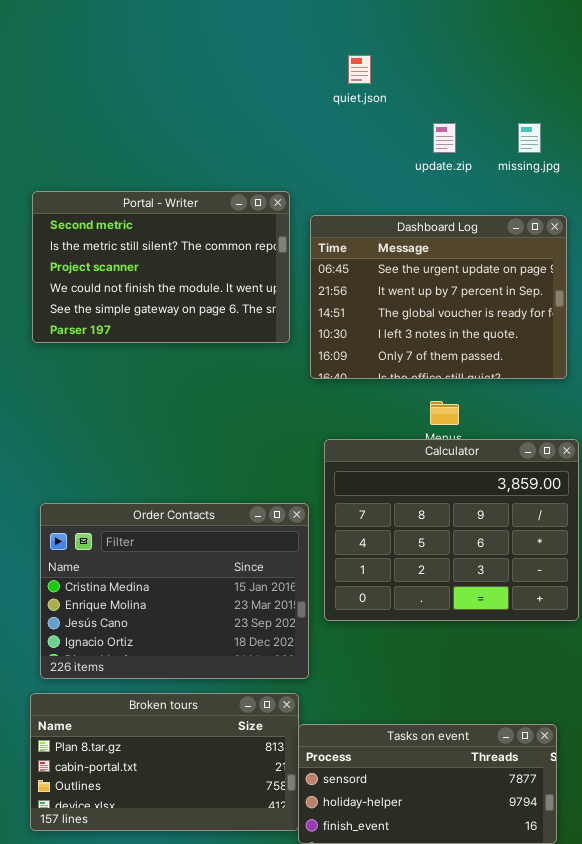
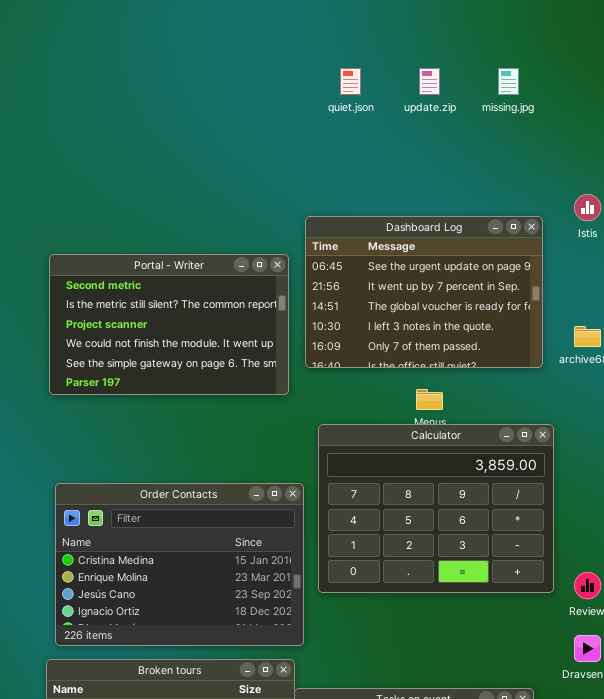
update.zip: [433,123,456,153] -> [419,68,440,95], moved
missing.jpg: [518,123,541,153] -> [498,68,519,95], moved
Portal - Writer: [32,191,290,343] -> [49,254,289,395], moved

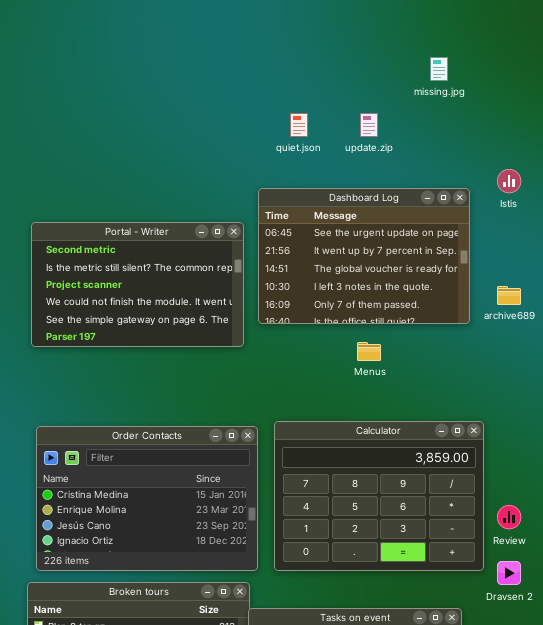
quiet.json: [340,68,361,95] -> [290,113,308,137], moved
update.zip: [419,68,440,95] -> [360,113,378,137], moved
Calculator: [318,424,554,593] -> [274,421,484,571], moved

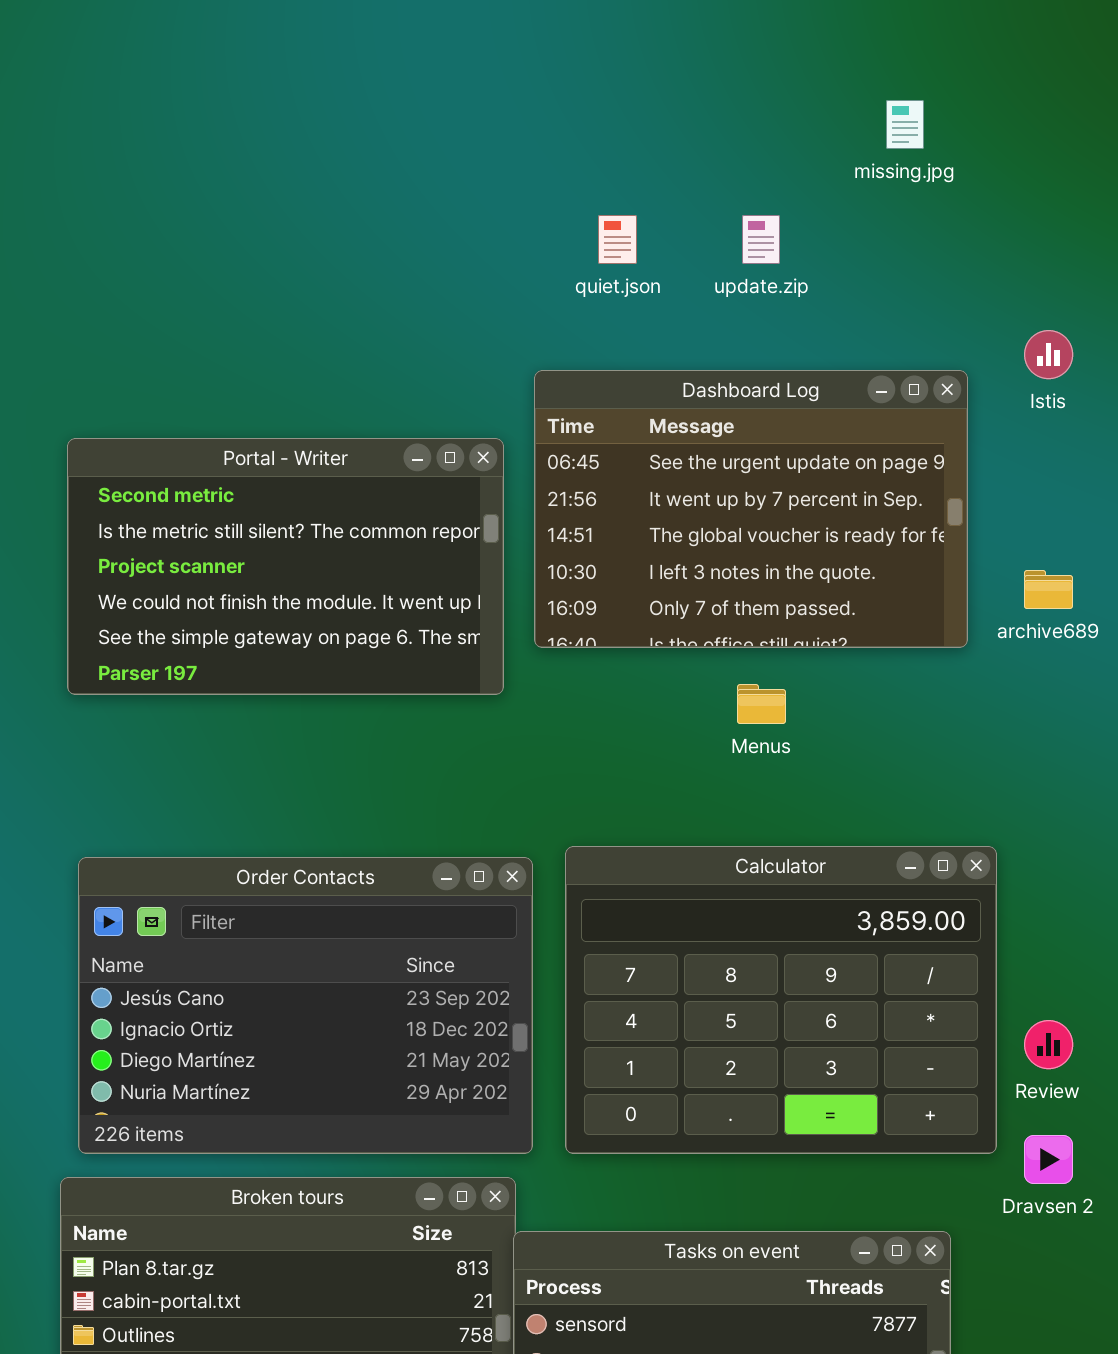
Order Contacts: [36,426,258,571] -> [78,857,533,1154], scrolled down 2 rows

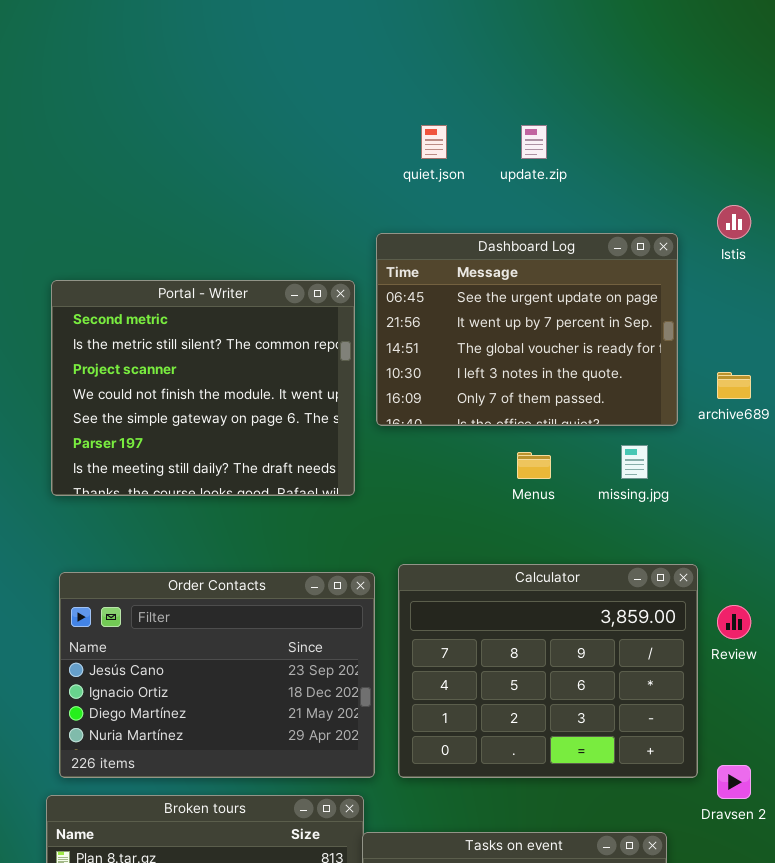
missing.jpg: [886,100,924,149] -> [621,445,648,479], moved
Portal - Writer: [67,438,504,695] -> [51,280,355,496], resized
Review: [1024,1020,1073,1069] -> [717,605,751,639], moved

